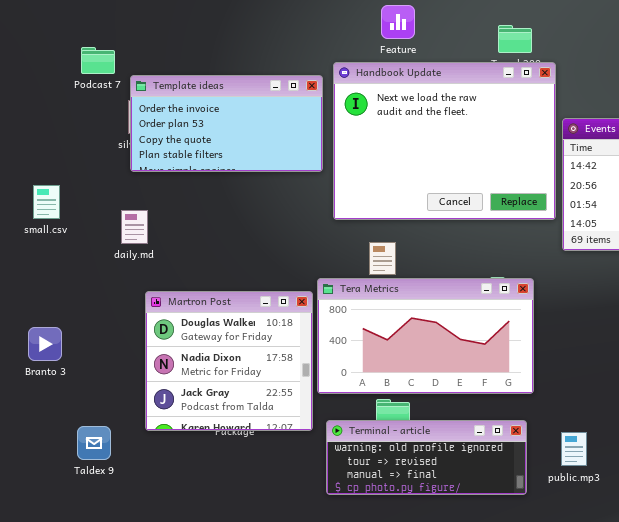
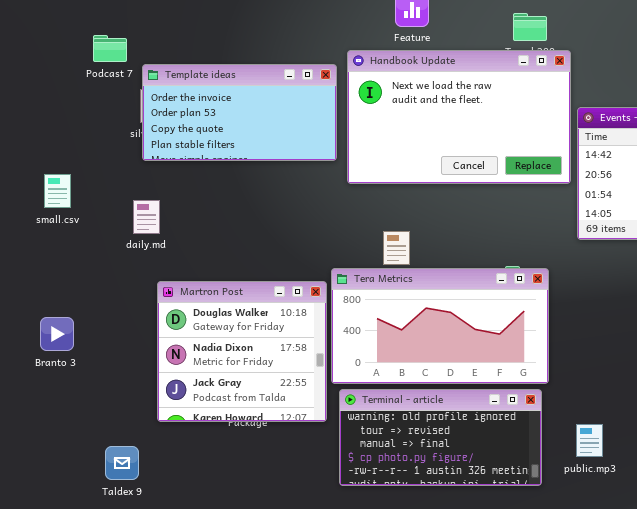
Handbook Update: [333,62,556,220] -> [347,50,571,184], resized
Terminal - article: [326,420,527,495] -> [339,389,542,486], resized
Taldex 9: [77,426,111,460] -> [105,446,139,480], moved

